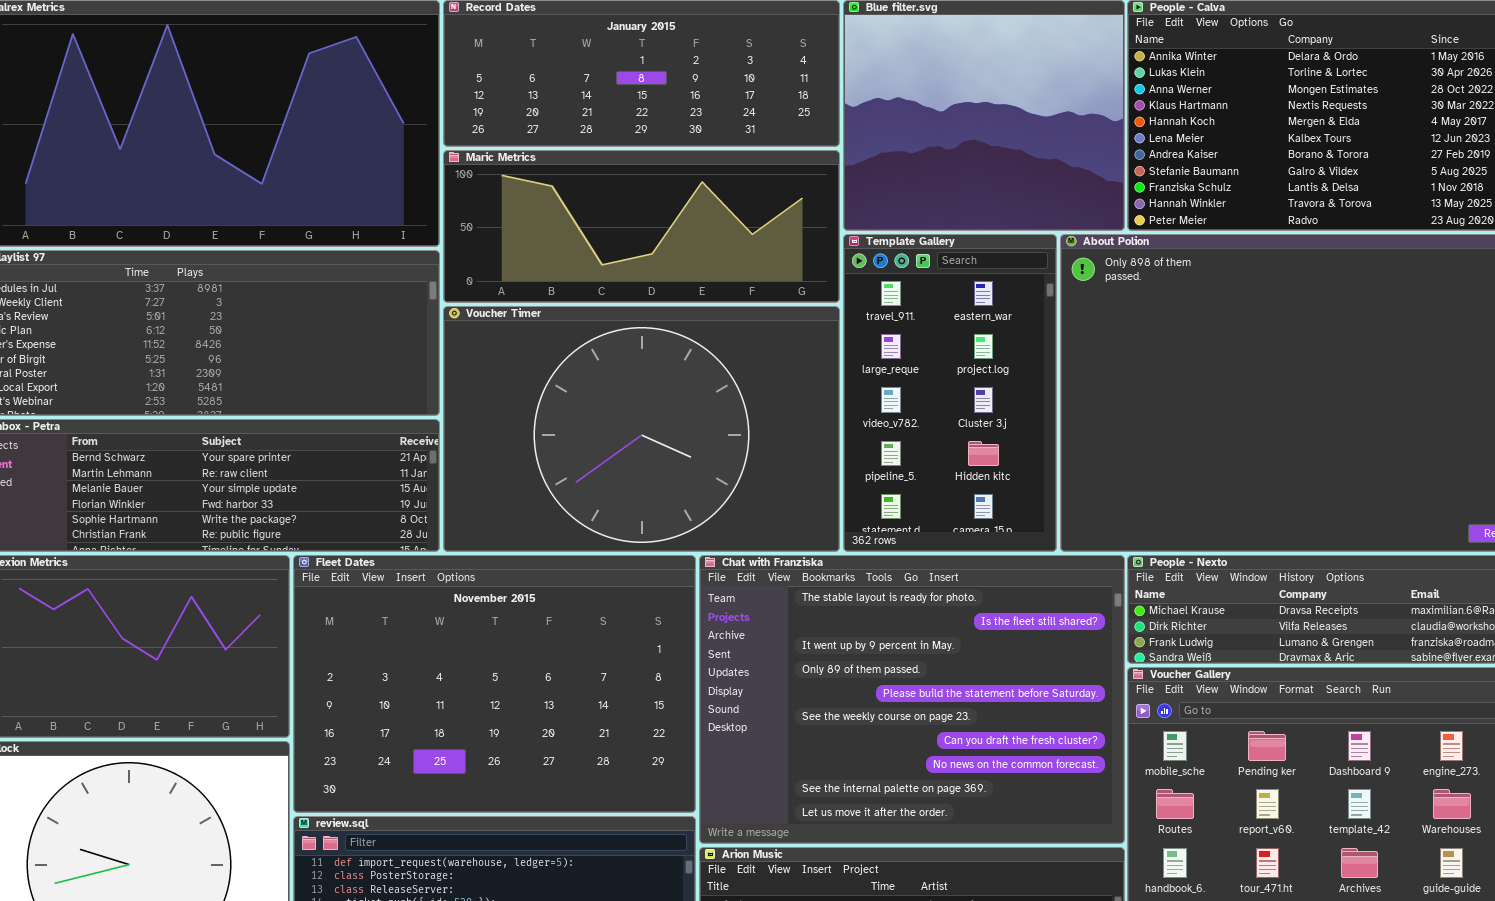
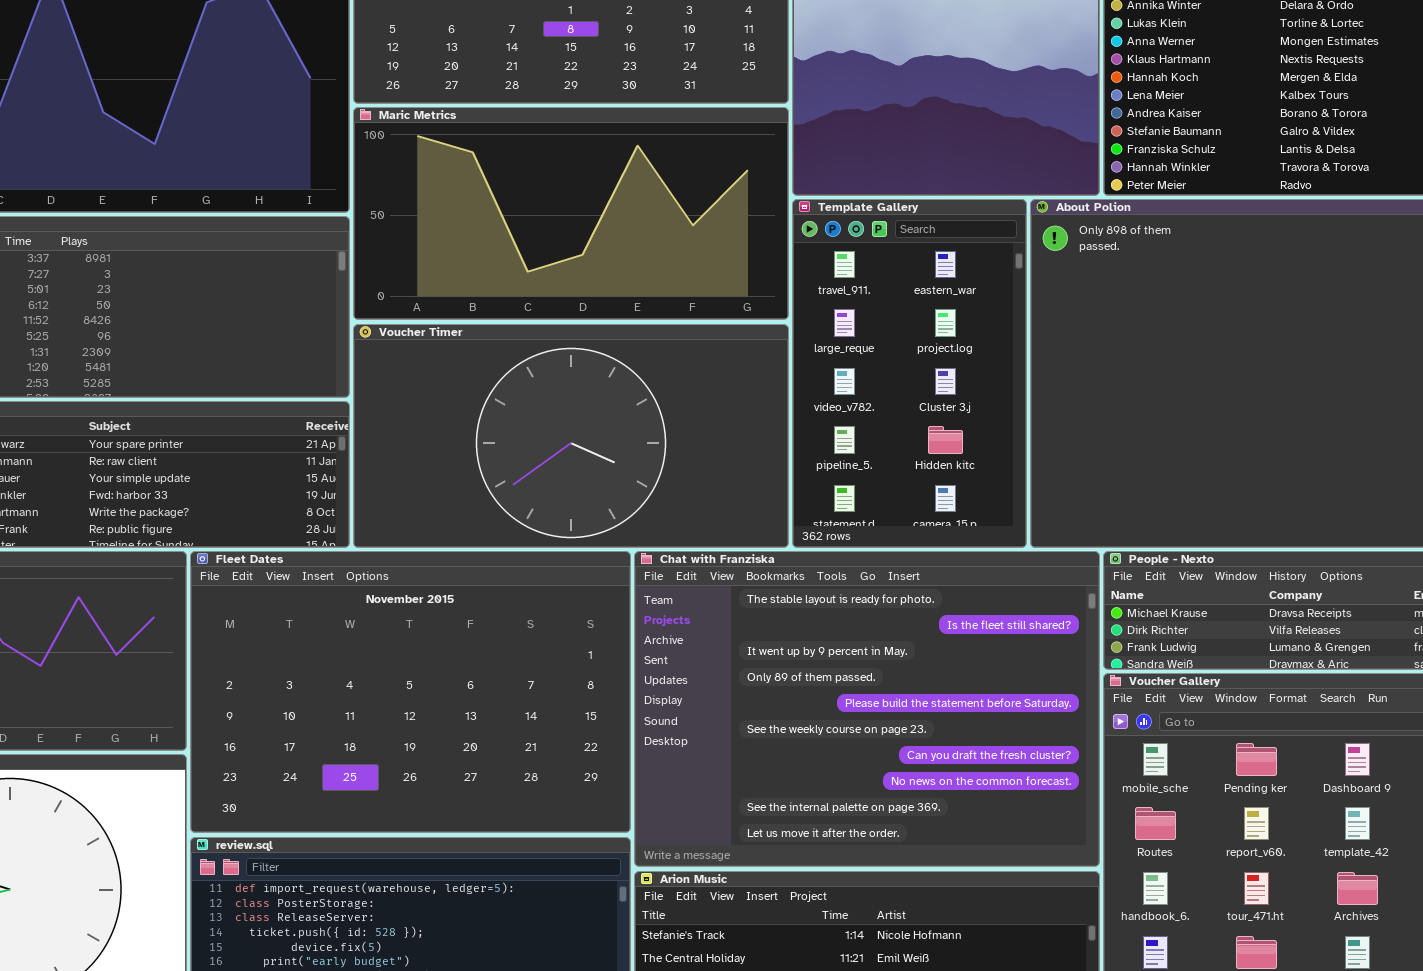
Maric Metrics: [443,150,840,303] -> [353,107,789,320], resized
Voucher Timer: [443,306,840,552] -> [353,324,789,548], resized

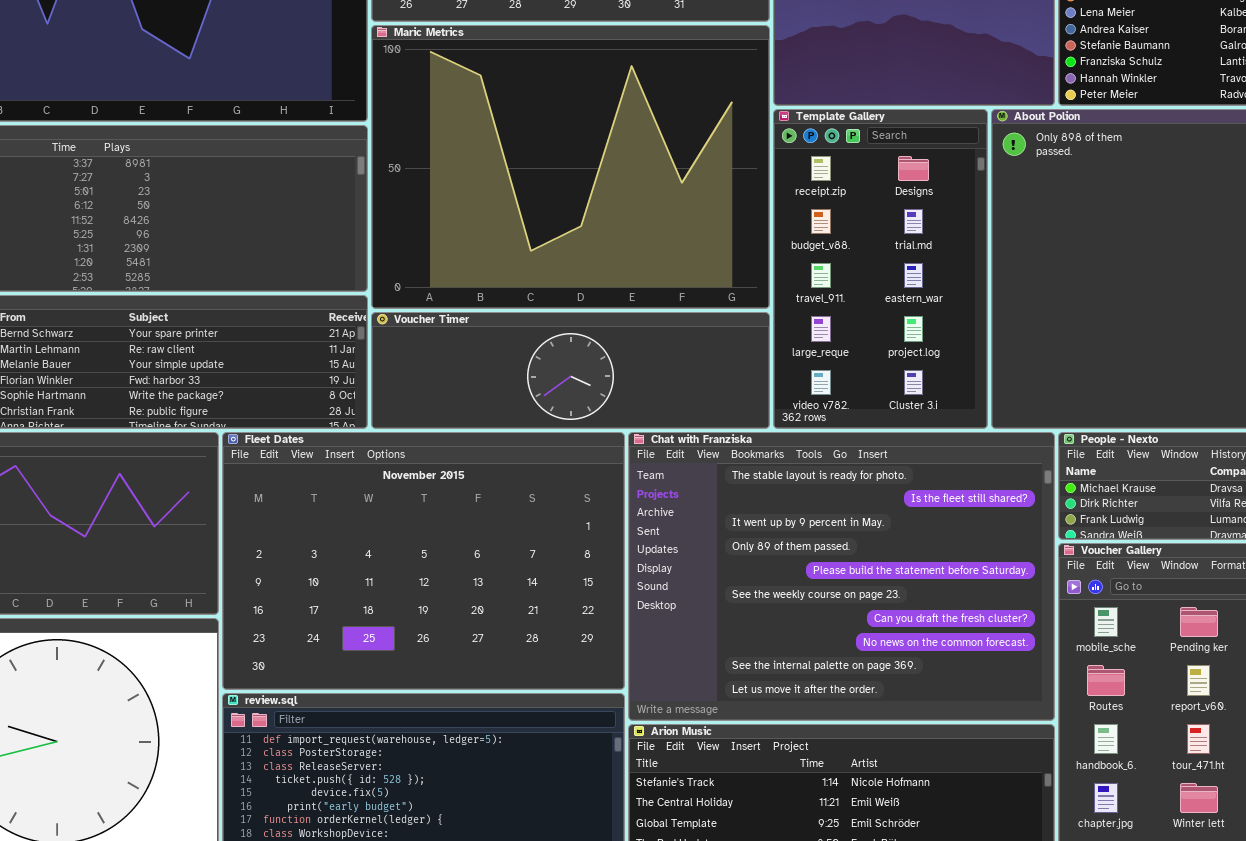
Maric Metrics: [353,107,789,320] -> [371,25,770,309], resized
Template Gallery: [792,199,1027,548] -> [773,109,988,429], scrolled up 2 rows
Voucher Timer: [353,324,789,548] -> [371,312,770,429], resized

